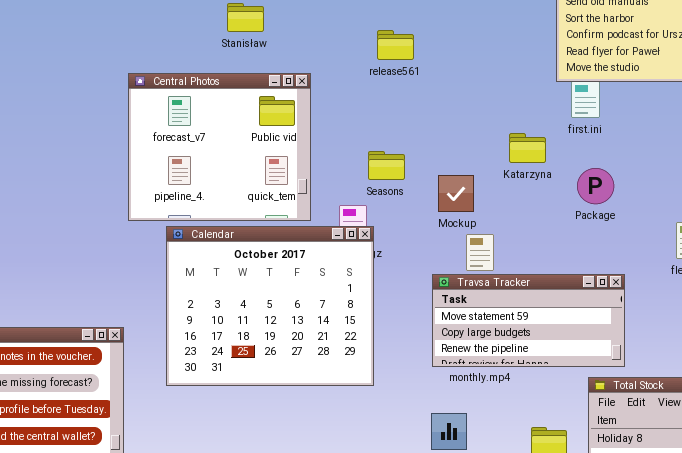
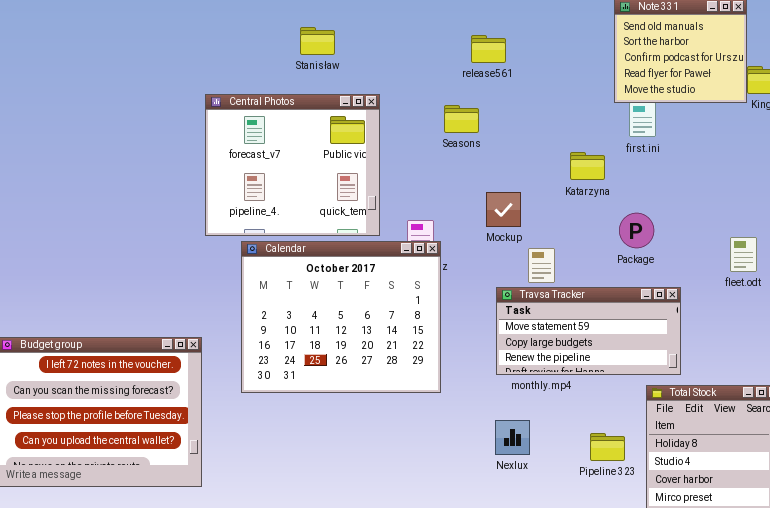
release561: [377,30,414,60] -> [471,35,506,63], moved
Seasons: [368,151,405,180] -> [444,105,479,133], moved
Package: [577,168,614,204] -> [619,213,654,248], moved
Mockup: [438,175,474,212] -> [486,192,521,227], moved

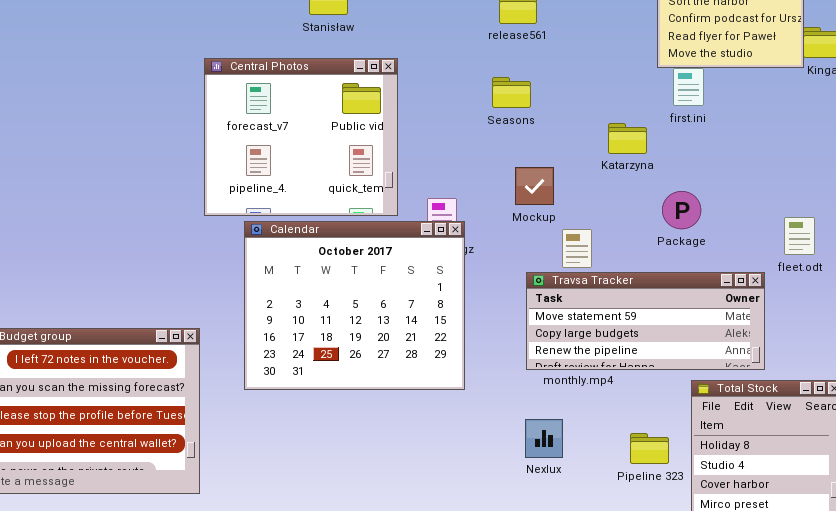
Seasons: [444,105,479,133] -> [492,77,531,108], moved
Travsa Tracker: [496,287,681,375] -> [526,272,765,370], resized

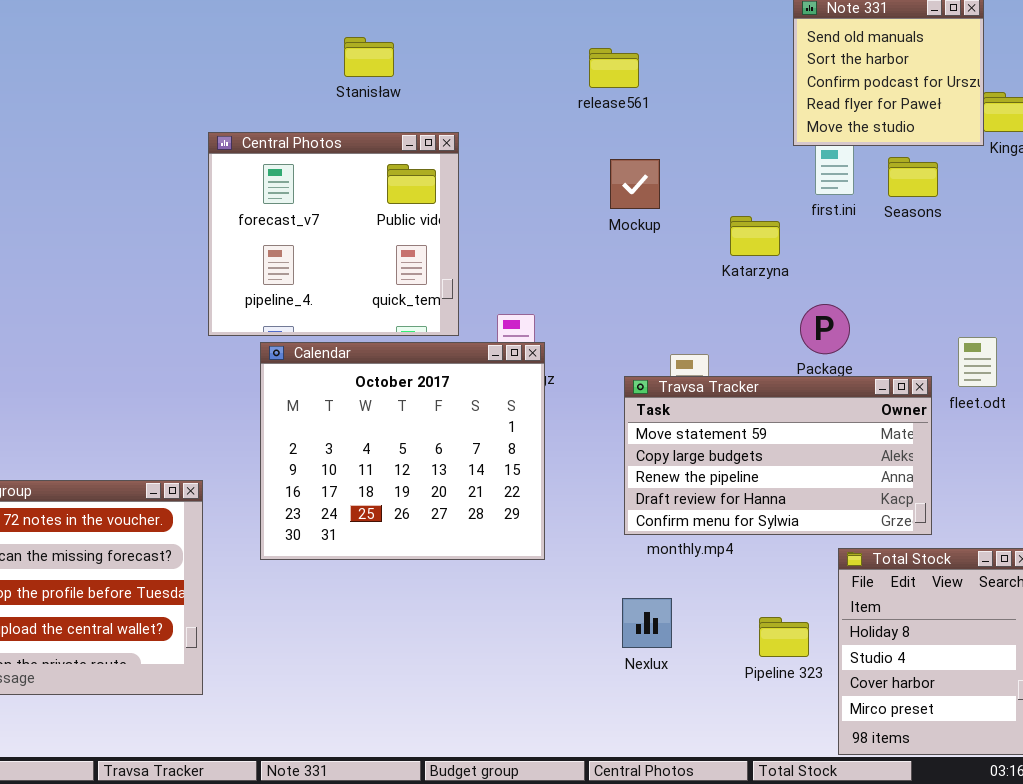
Seasons: [492,77,531,108] -> [888,157,938,197], moved
Mockup: [515,167,554,205] -> [610,159,660,209], moved
Travsa Tracker: [526,272,765,370] -> [624,376,932,535], resized

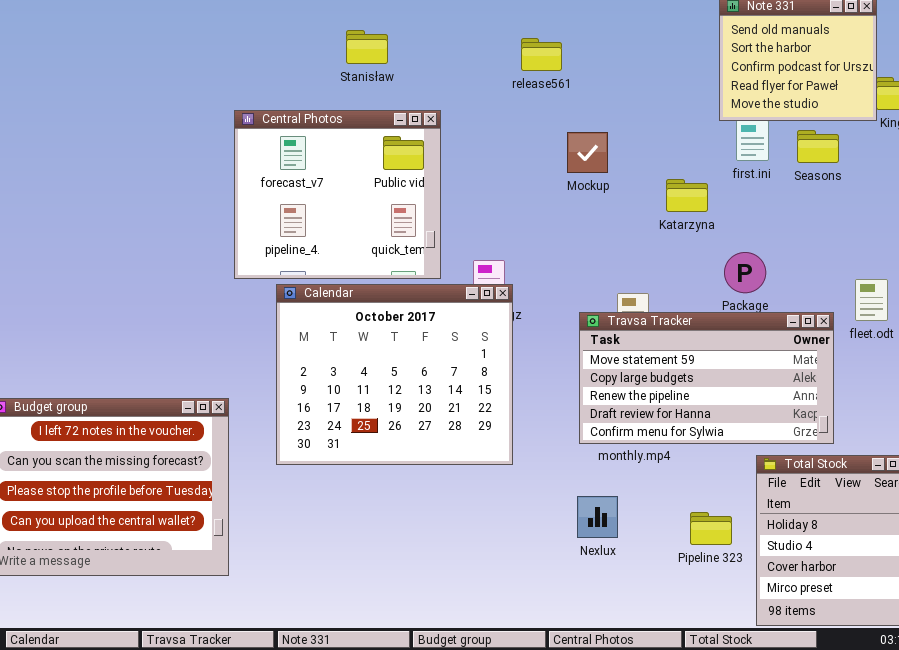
release561: [589,48,639,88] -> [521,38,562,71], moved

